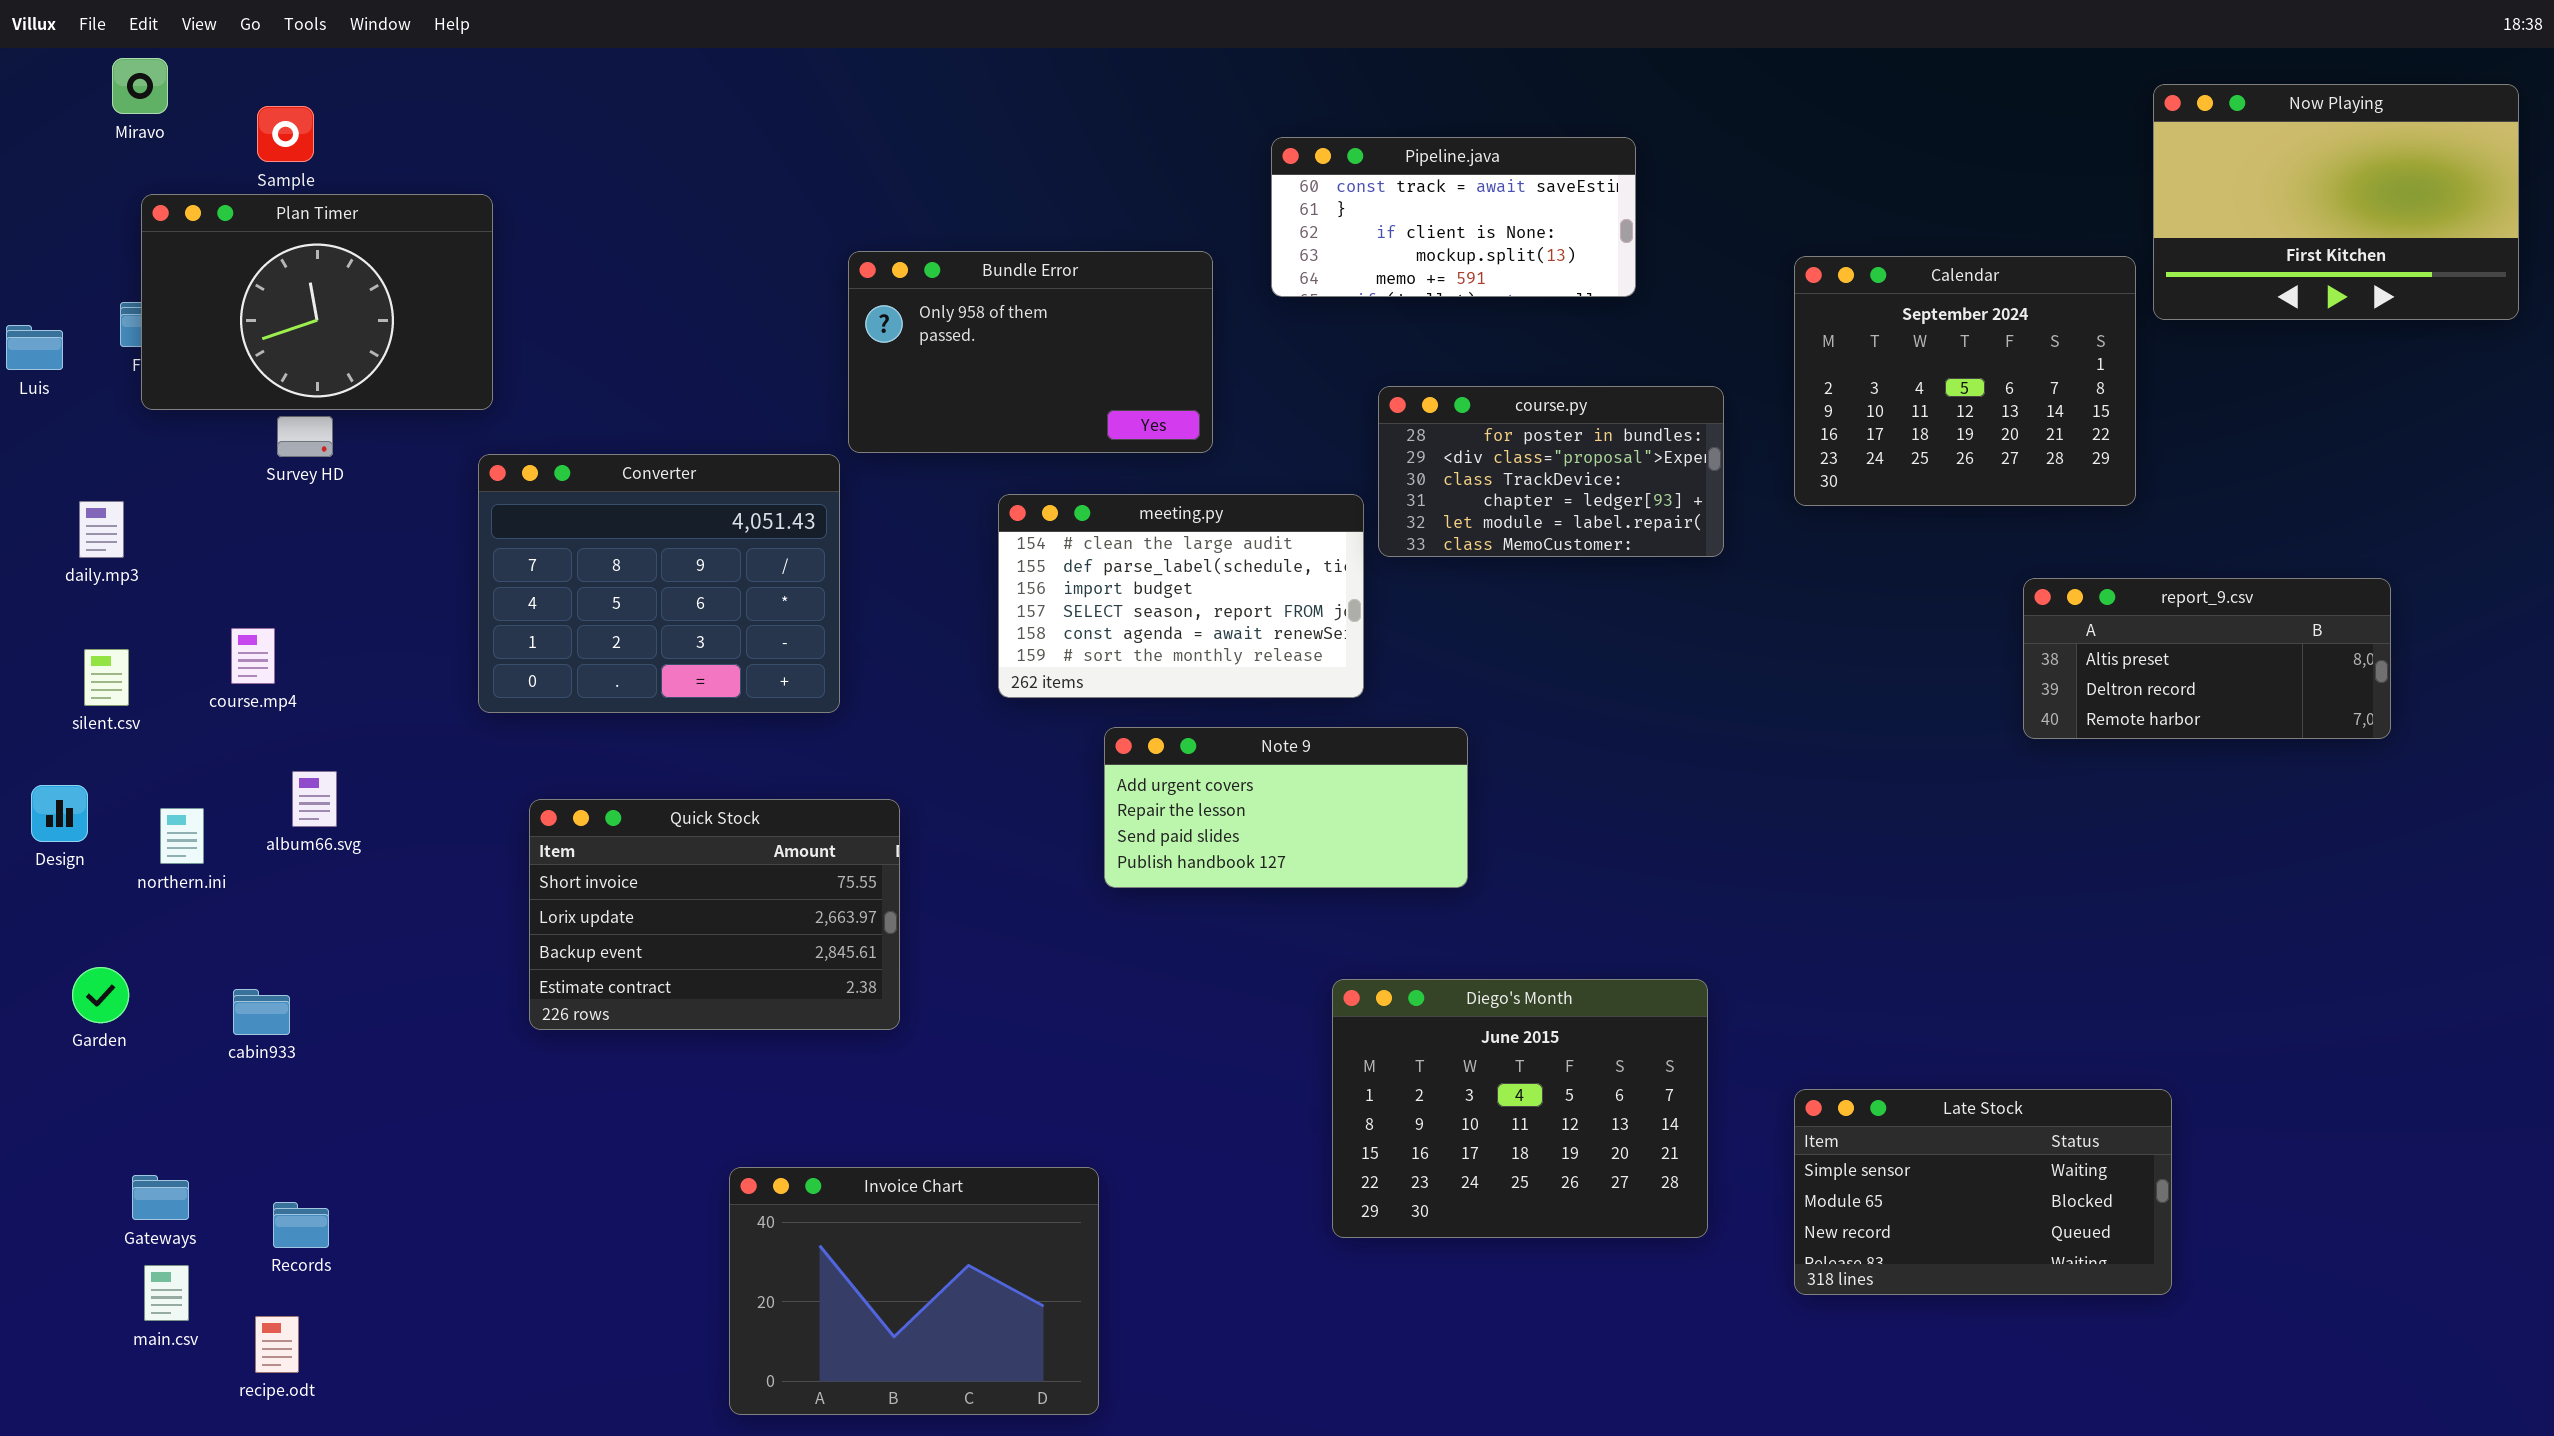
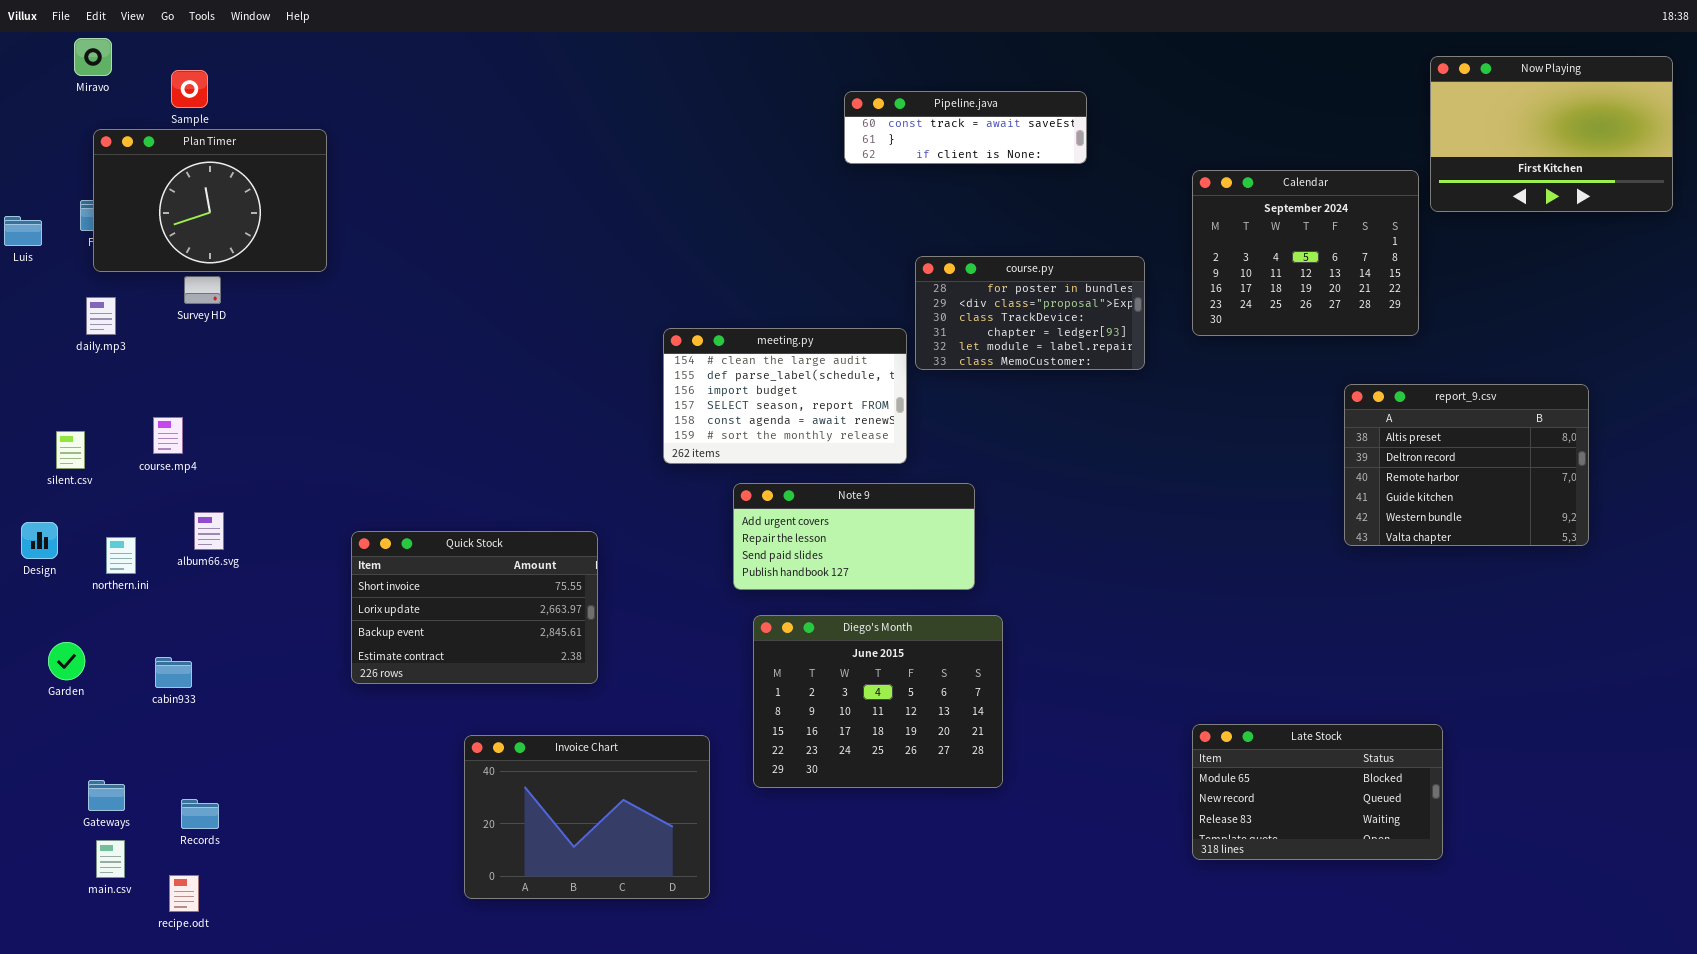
Pipeline.java: [1271,137,1636,297] -> [844,91,1087,164], resized
Bundle Error: [848,251,1213,453] -> none, closed
Converter: [478,454,840,713] -> none, closed
daily.mp3: [79,501,124,558] -> [86,297,116,335], moved
report_9.csv: [2023,578,2391,739] -> [1344,384,1589,546], resized
Diego's Month: [1332,979,1708,1238] -> [753,615,1003,788], moved
Late Stock: [1794,1089,2172,1295] -> [1192,724,1443,860], scrolled down 1 row
Invoice Chart: [729,1167,1099,1415] -> [464,735,710,899], moved

